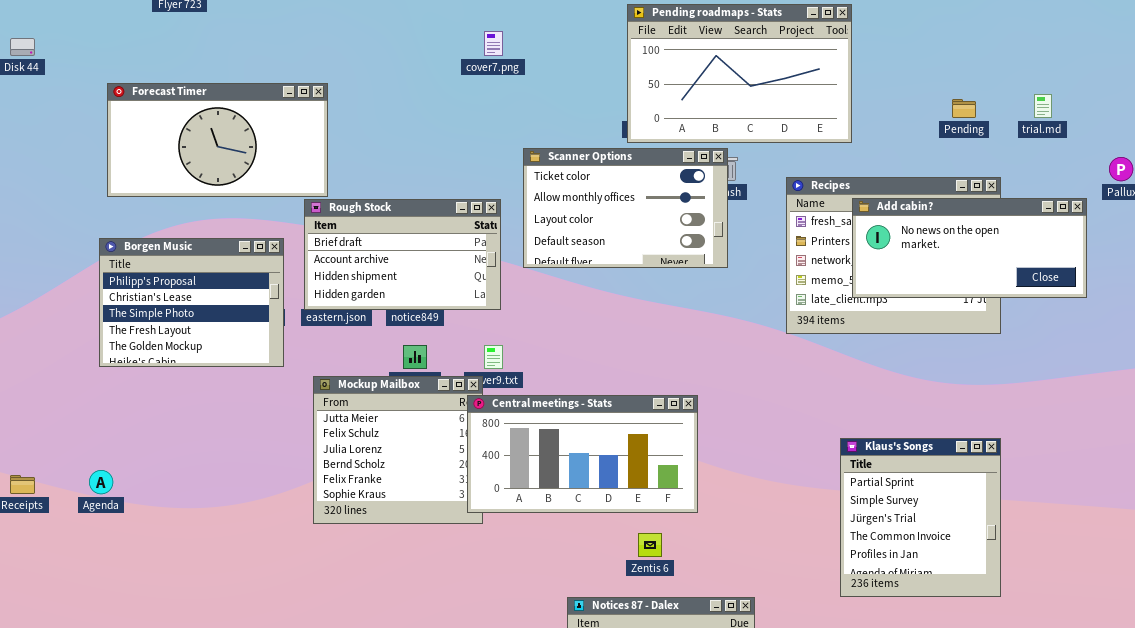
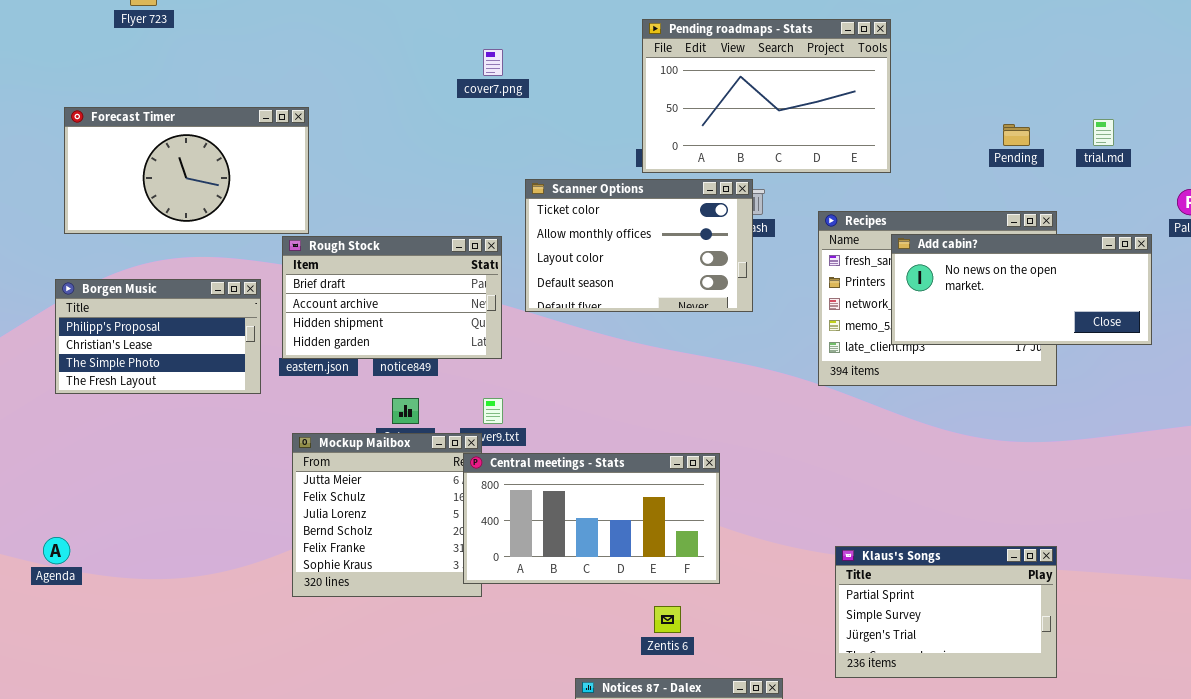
Borgen Music: [99,238,284,367] -> [55,279,261,394], resized
Klaus's Songs: [840,438,1001,597] -> [835,546,1057,678], resized

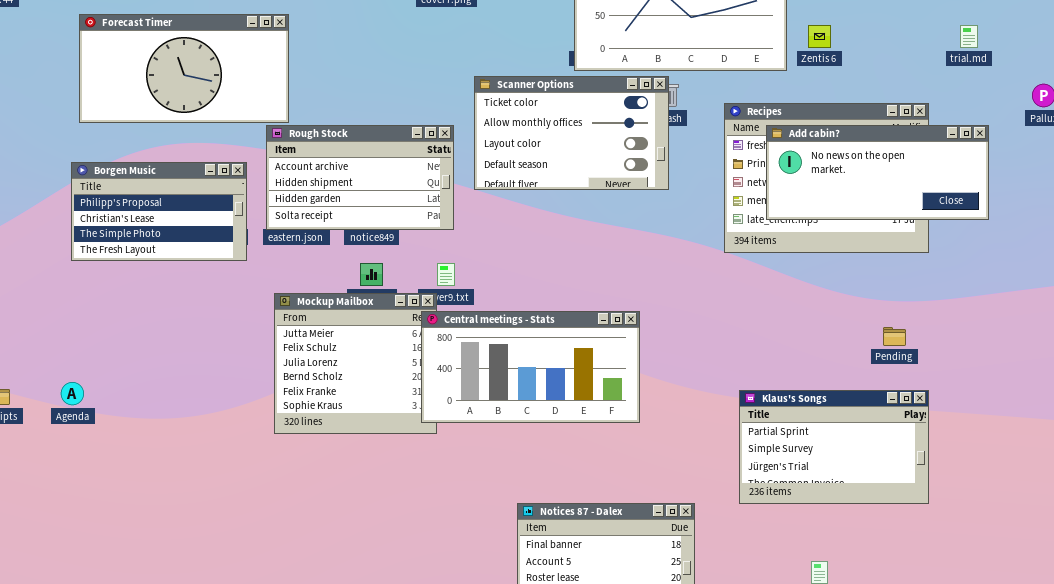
Pending: [1003,124,1030,146] -> [883,327,906,346], moved
Add cabin?: [891,234,1152,345] -> [766,125,989,220], moved
Rough Stock: [282,236,502,359] -> [266,125,454,230], scrolled down 1 row
Zentis 6: [654,606,681,633] -> [808,25,831,48], moved

